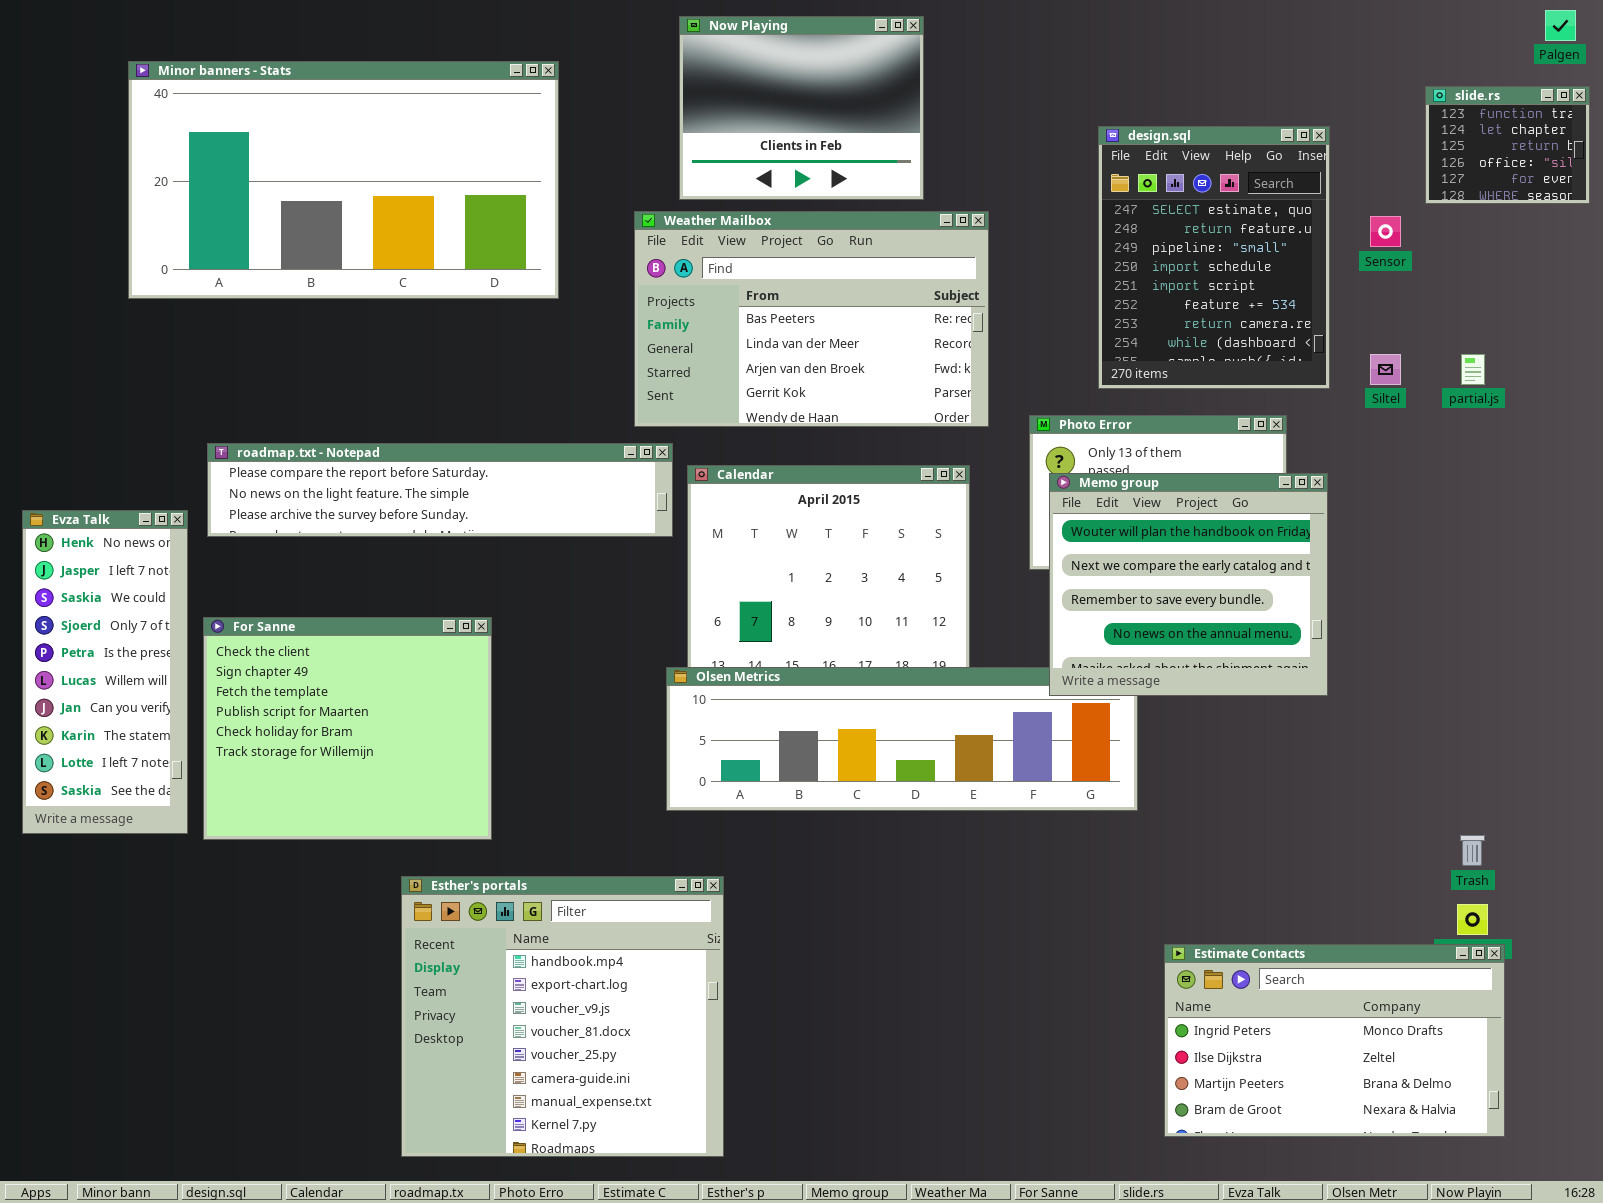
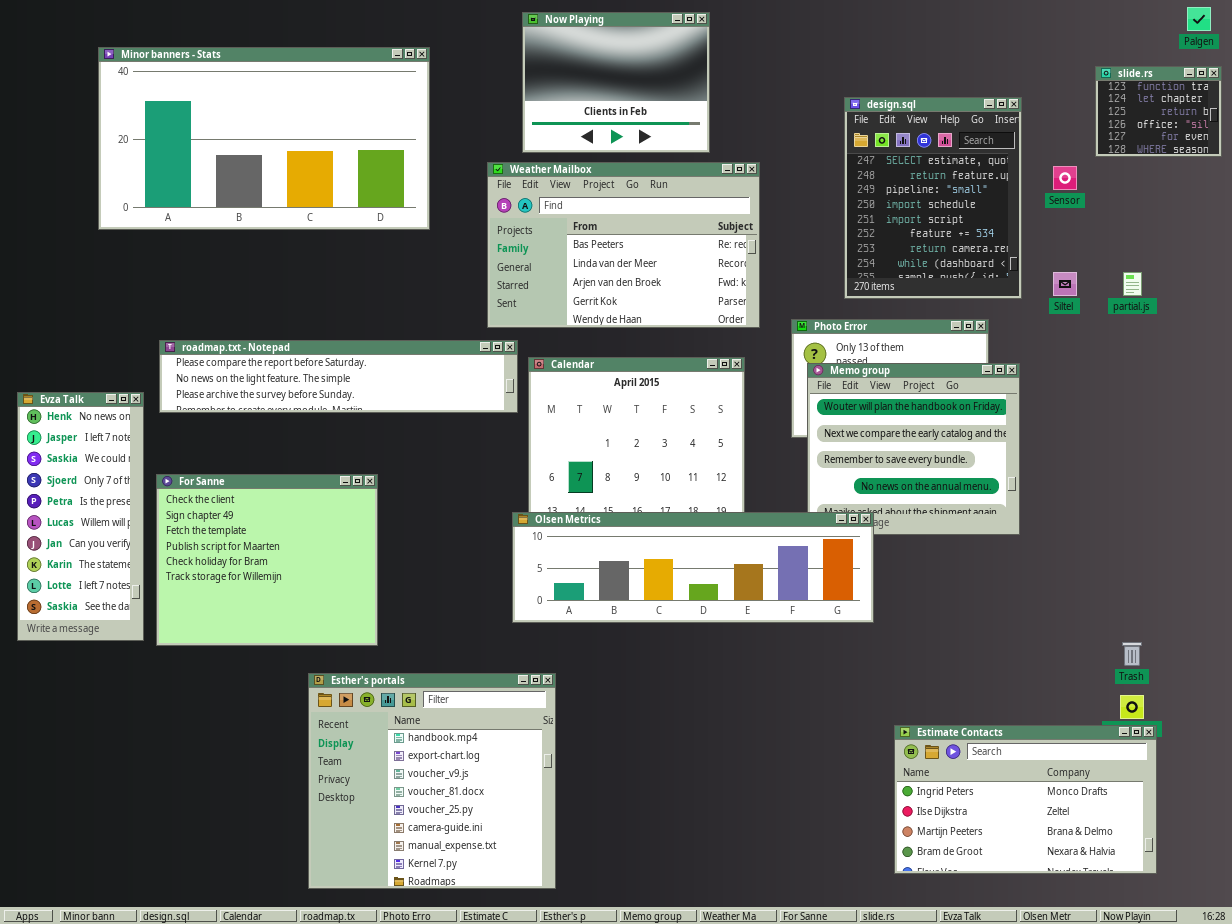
Olsen Metrics: [666,667,1138,811] -> [512,512,874,623], raised

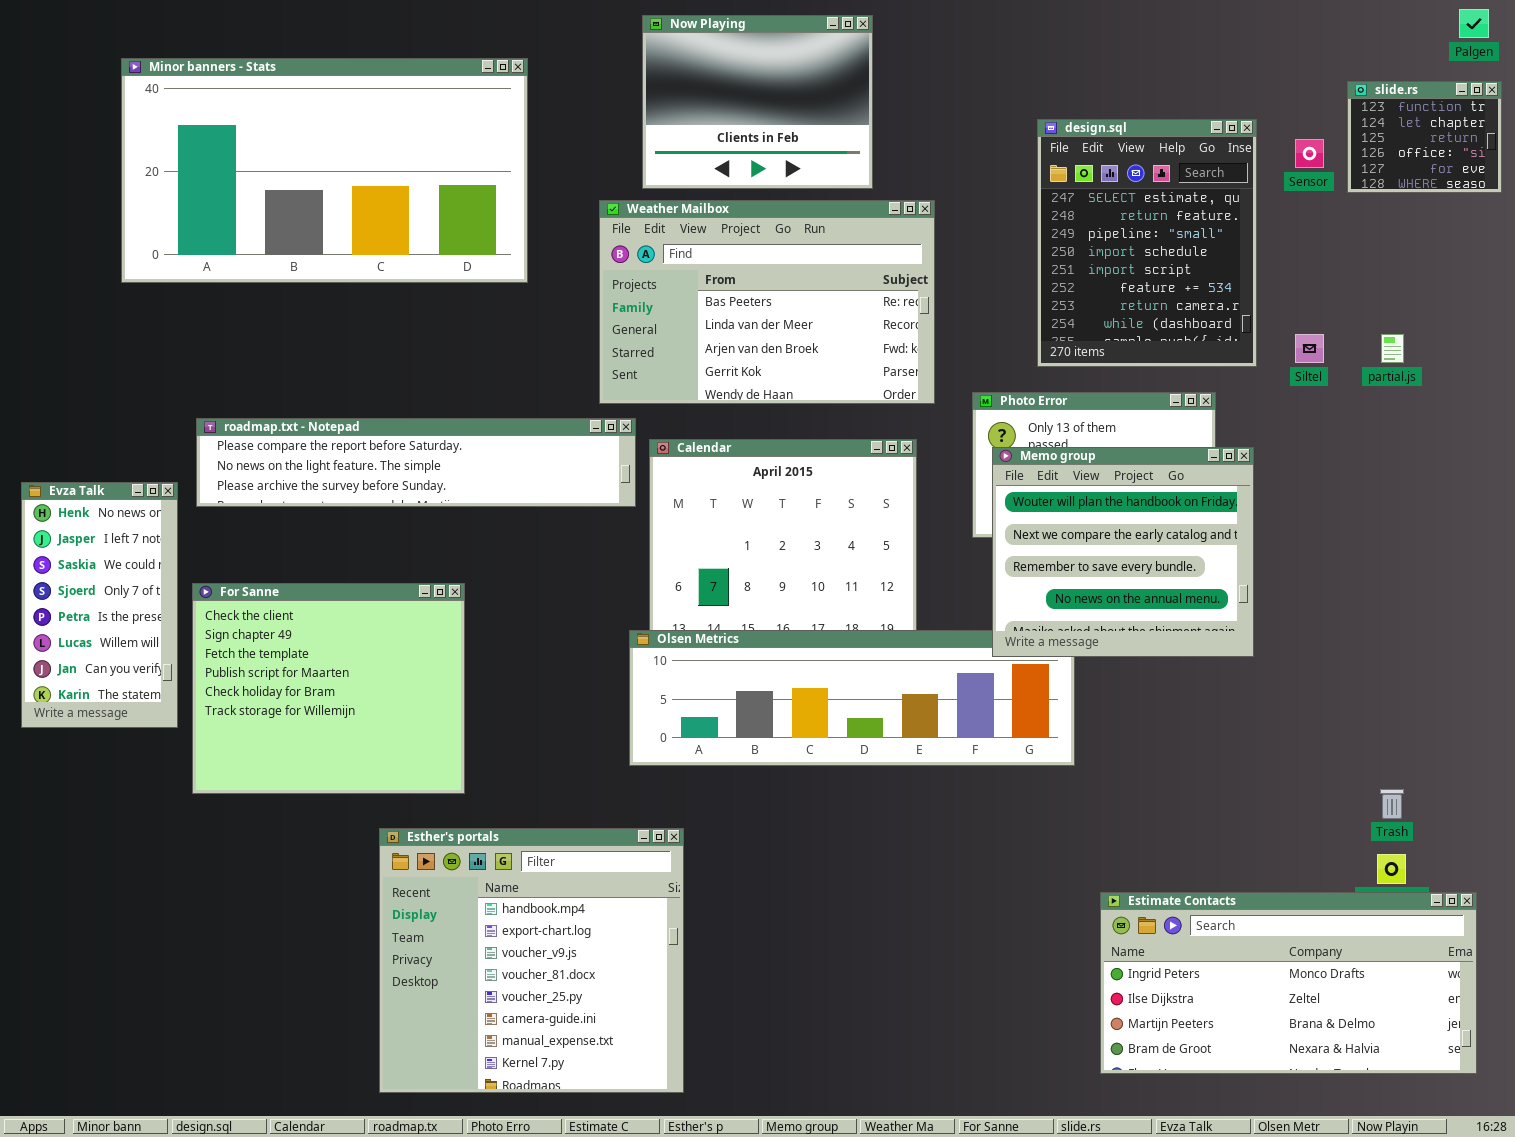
Sensor: [1053,166,1077,190] -> [1295,139,1324,168], moved
Memo group: [807,363,1020,535] -> [992,447,1254,657], raised
Evza Talk: [17,392,144,641] -> [21,482,178,728], resized
Estimate Contacts: [894,725,1157,874] -> [1100,892,1477,1074], resized

